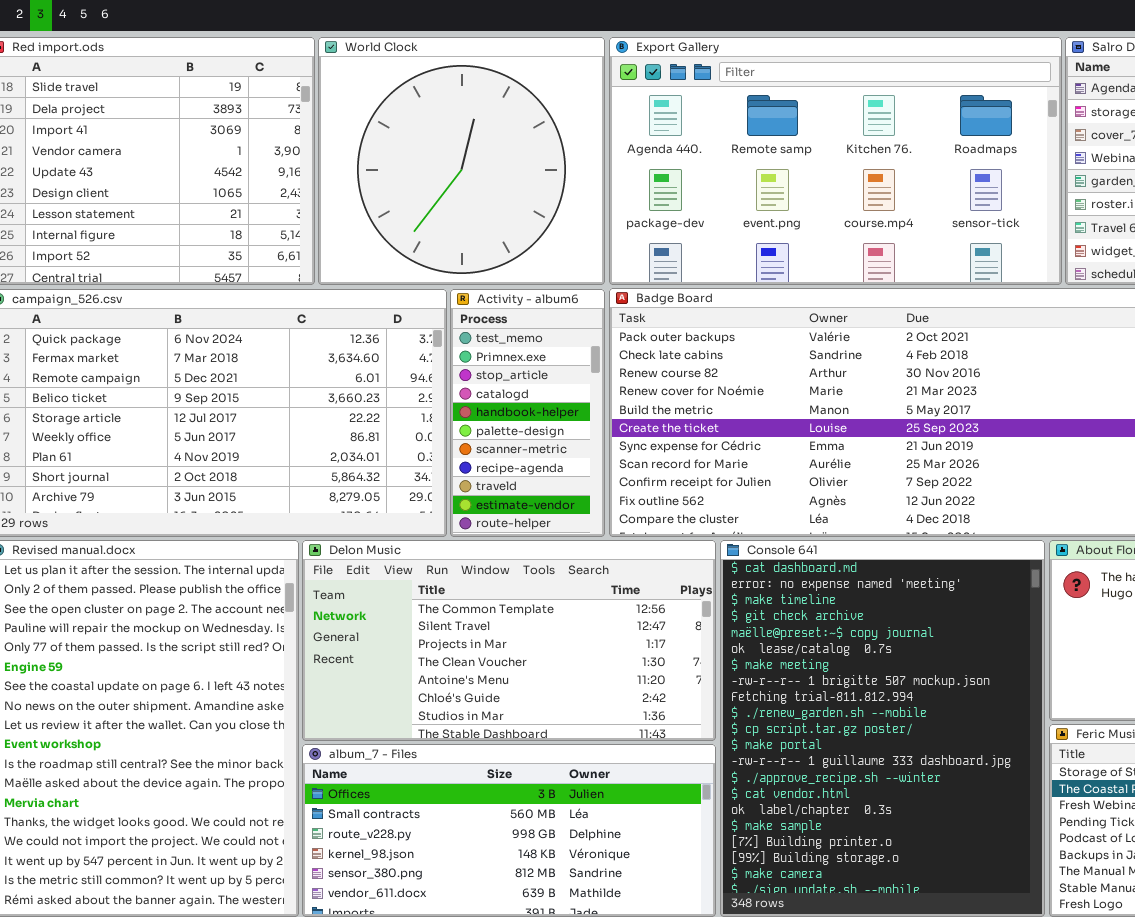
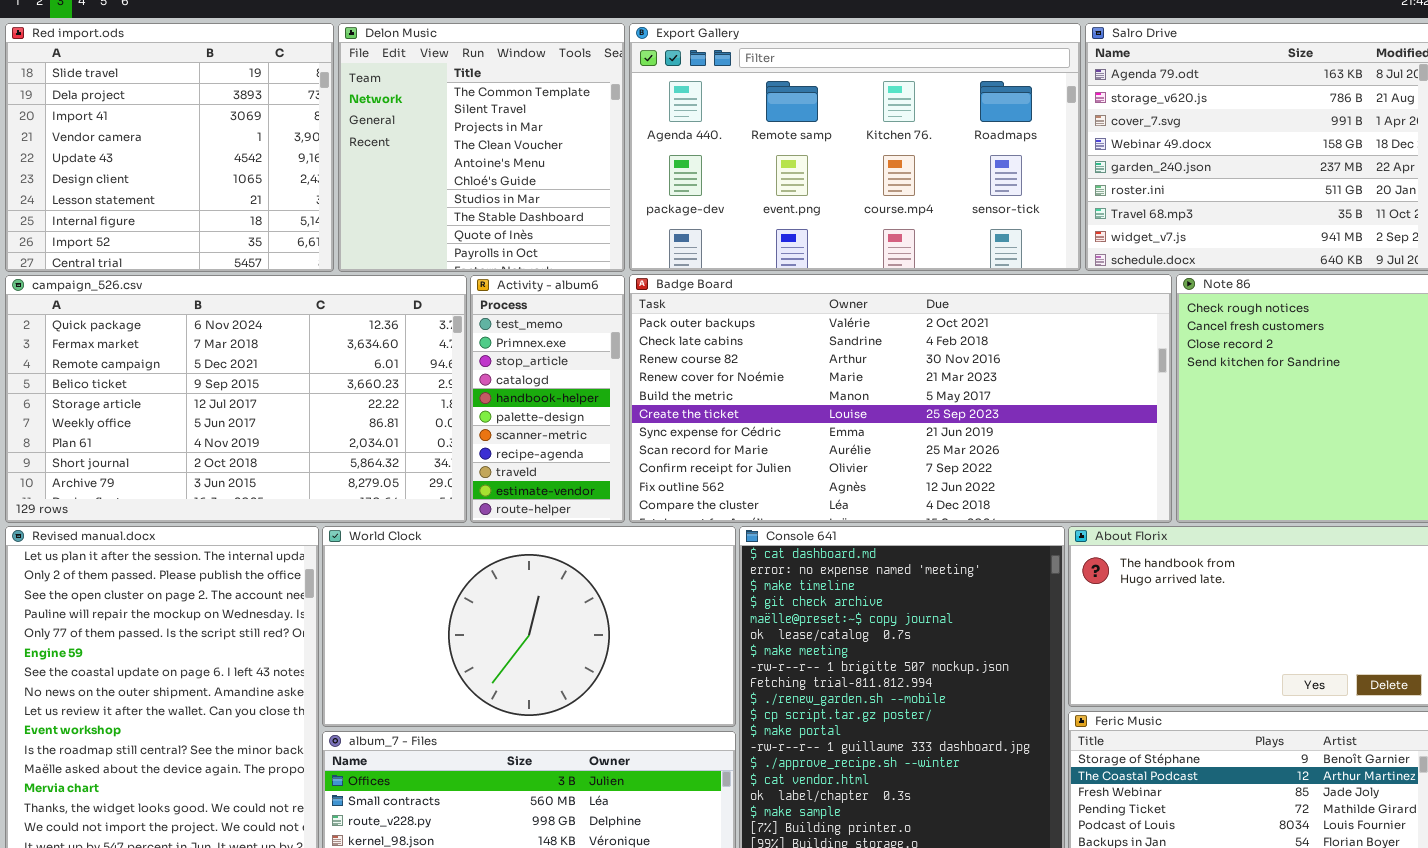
World Clock: [318,37,605,285] -> [322,526,736,727], moved, resized
Delon Music: [302,540,716,741] -> [338,23,625,272], moved, resized

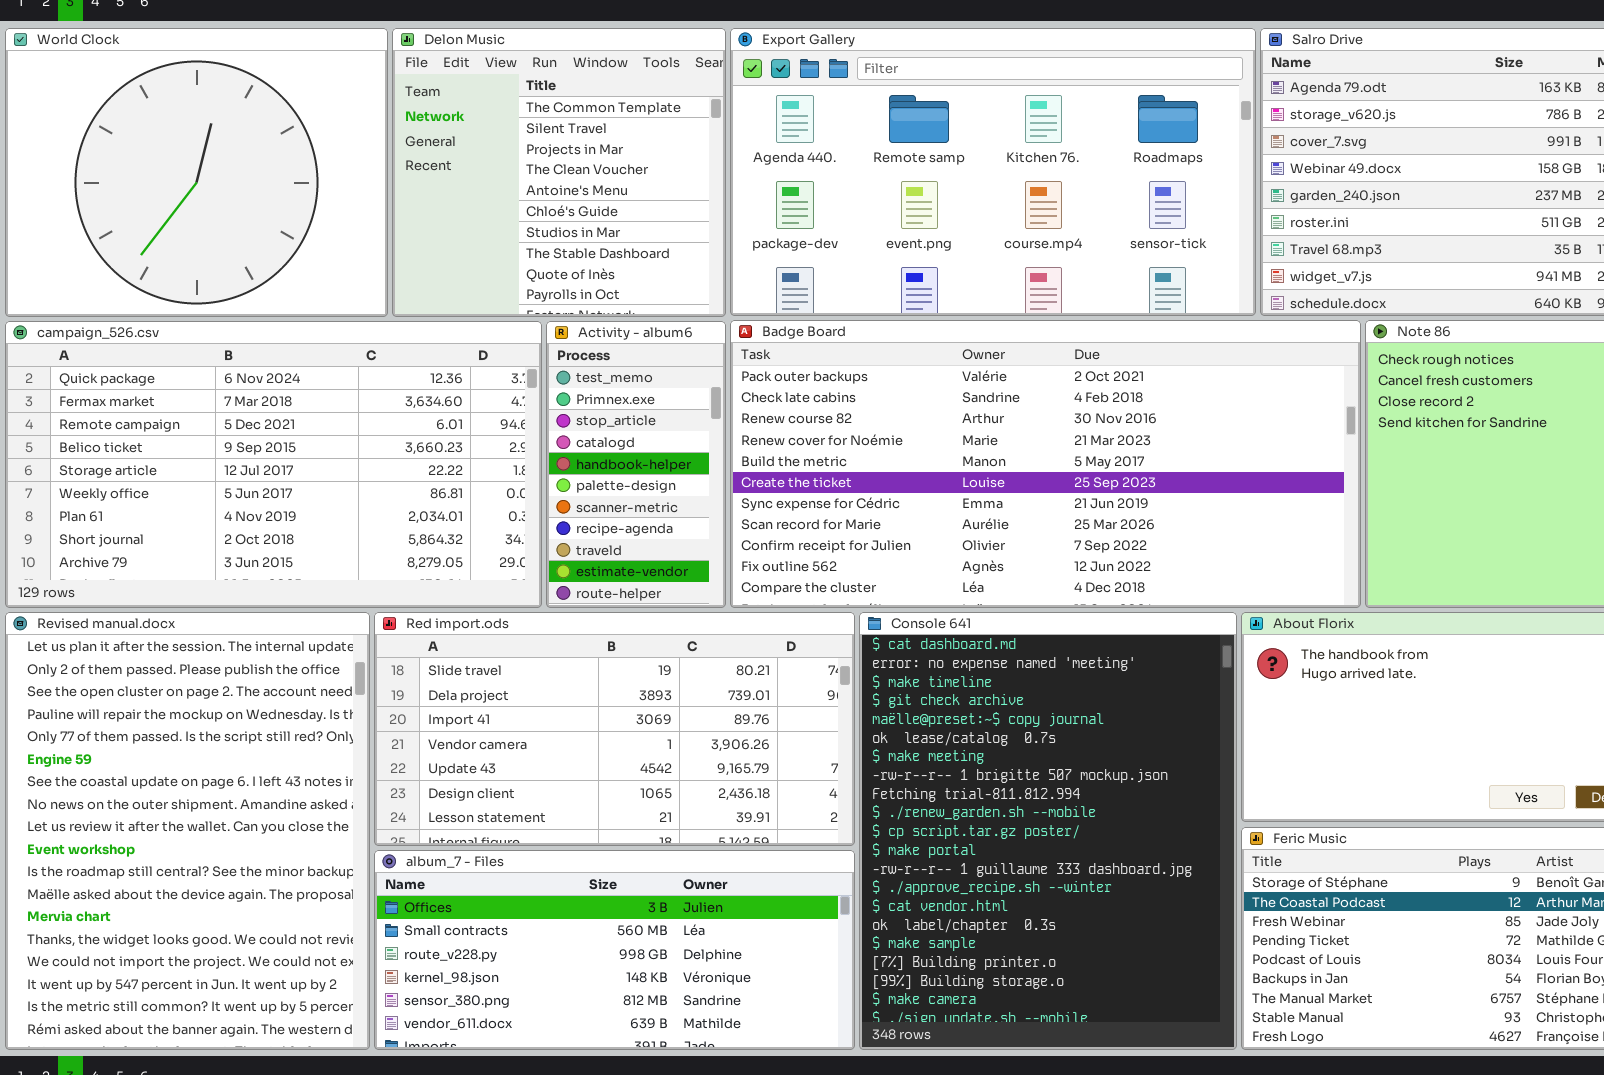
Red import.ods: [5,23,334,272] -> [374,612,855,846], moved, resized
World Clock: [322,526,736,727] -> [5,28,388,317], moved, resized

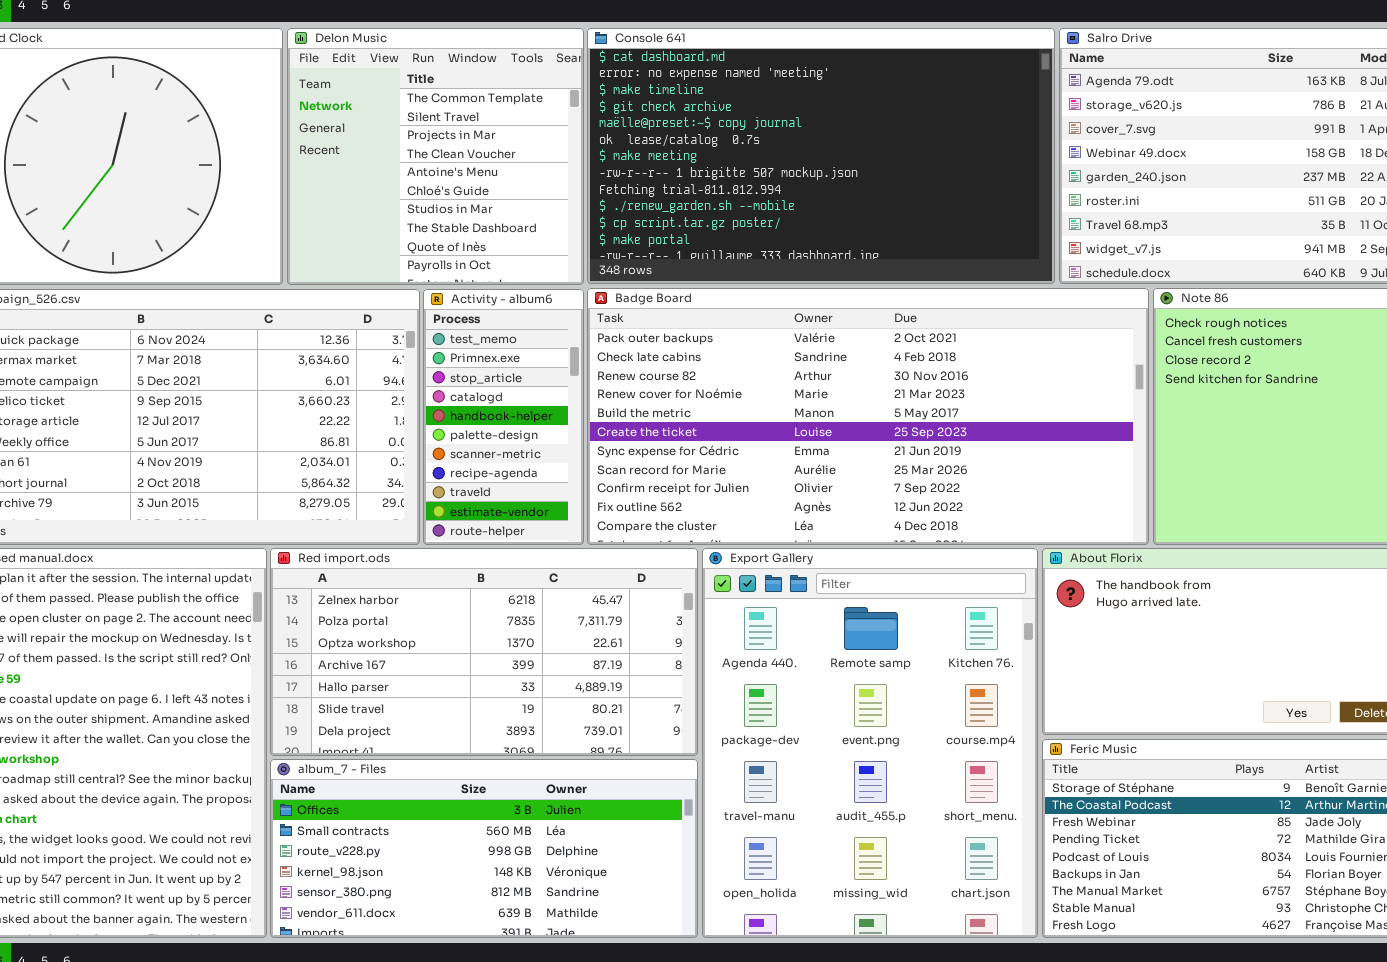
Export Gallery: [730,28,1256,316] -> [702,548,1038,938], moved, resized
Red import.ods: [374,612,855,846] -> [270,548,698,756], scrolled up 5 rows
Console 641: [859,612,1237,1050] -> [587,28,1055,284], moved, resized

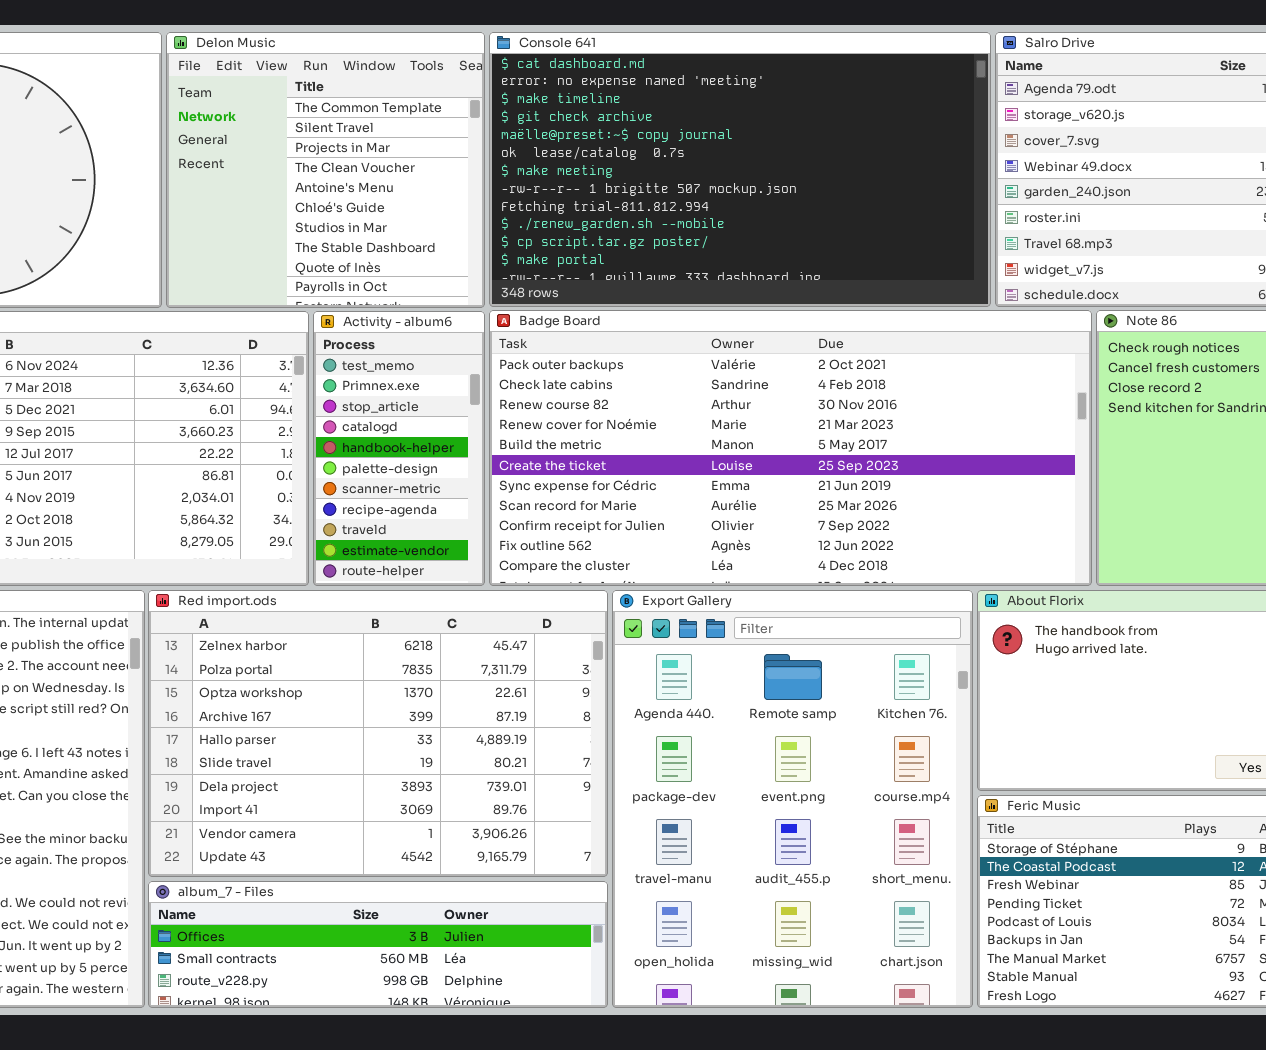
Red import.ods: [270,548,698,756] -> [148,590,608,877], resized
album_7 - Files: [270,759,698,938] -> [148,881,608,1008], resized

